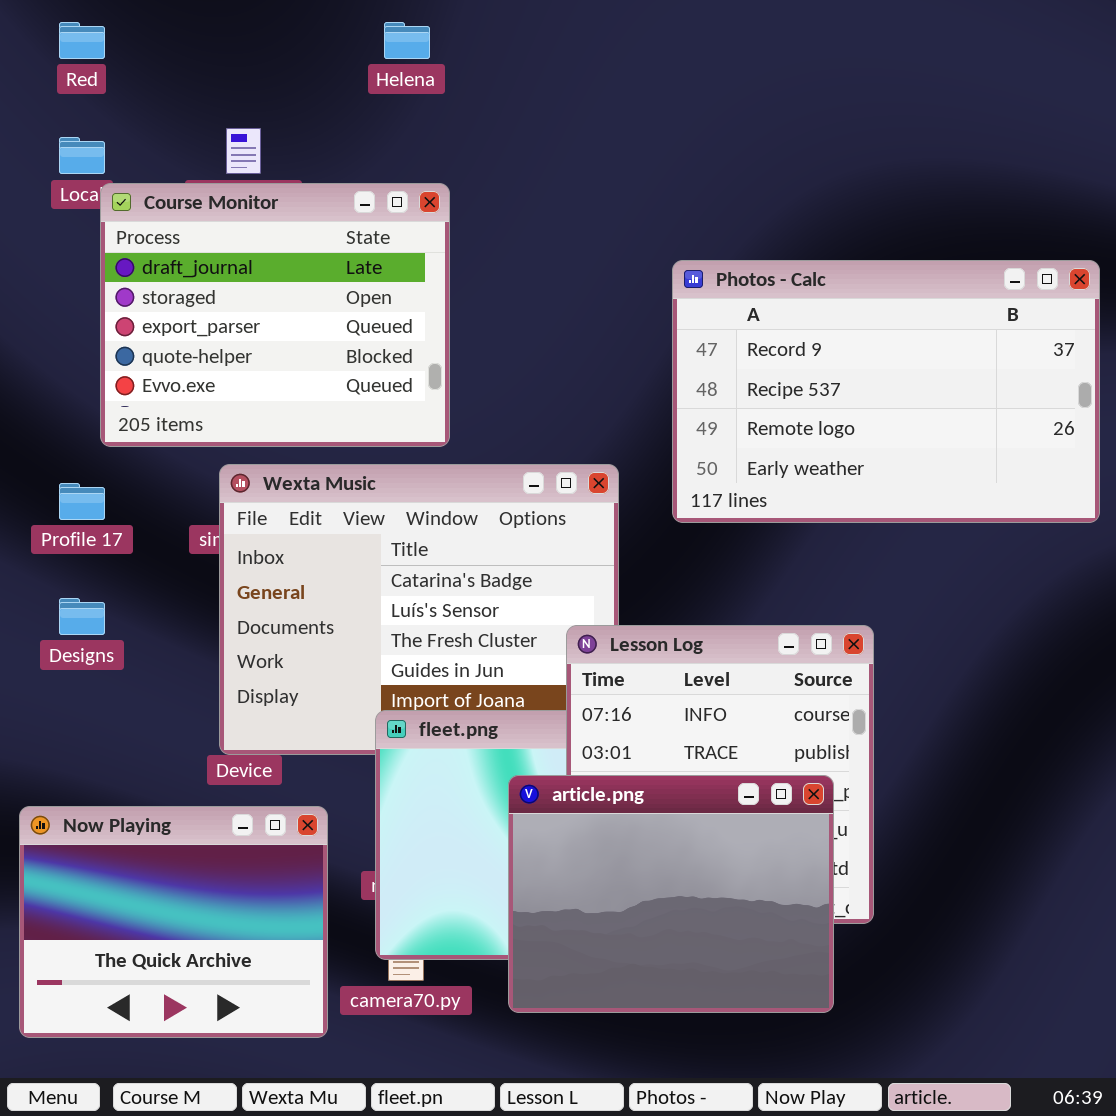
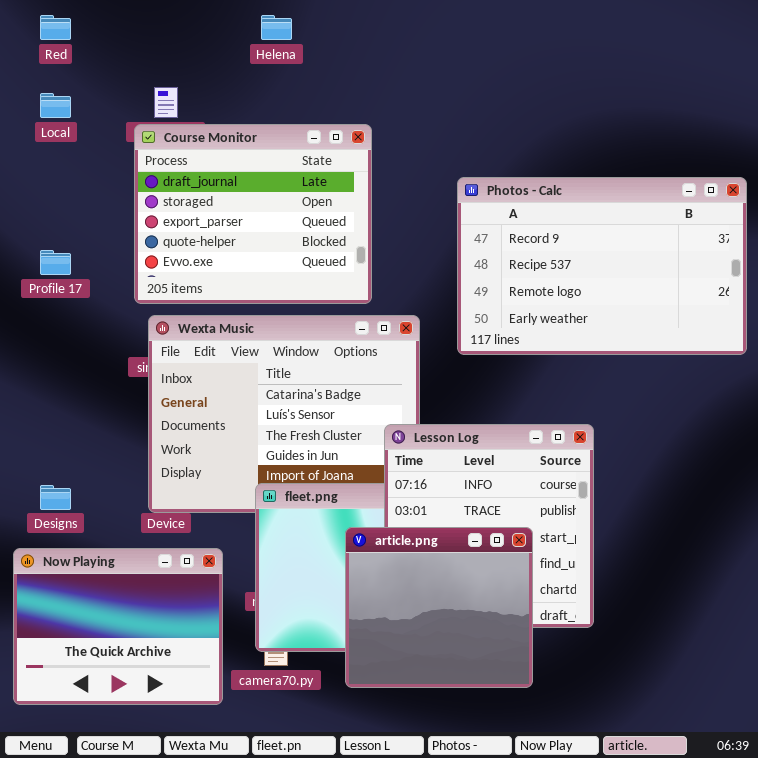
Course Monitor: [100,183,450,447] -> [134,124,372,304], moved
Profile 17: [59,483,105,520] -> [40,250,71,275], moved
Designs: [59,598,105,635] -> [40,485,71,510], moved
article.png: [508,775,834,1013] -> [345,527,533,688], resized

